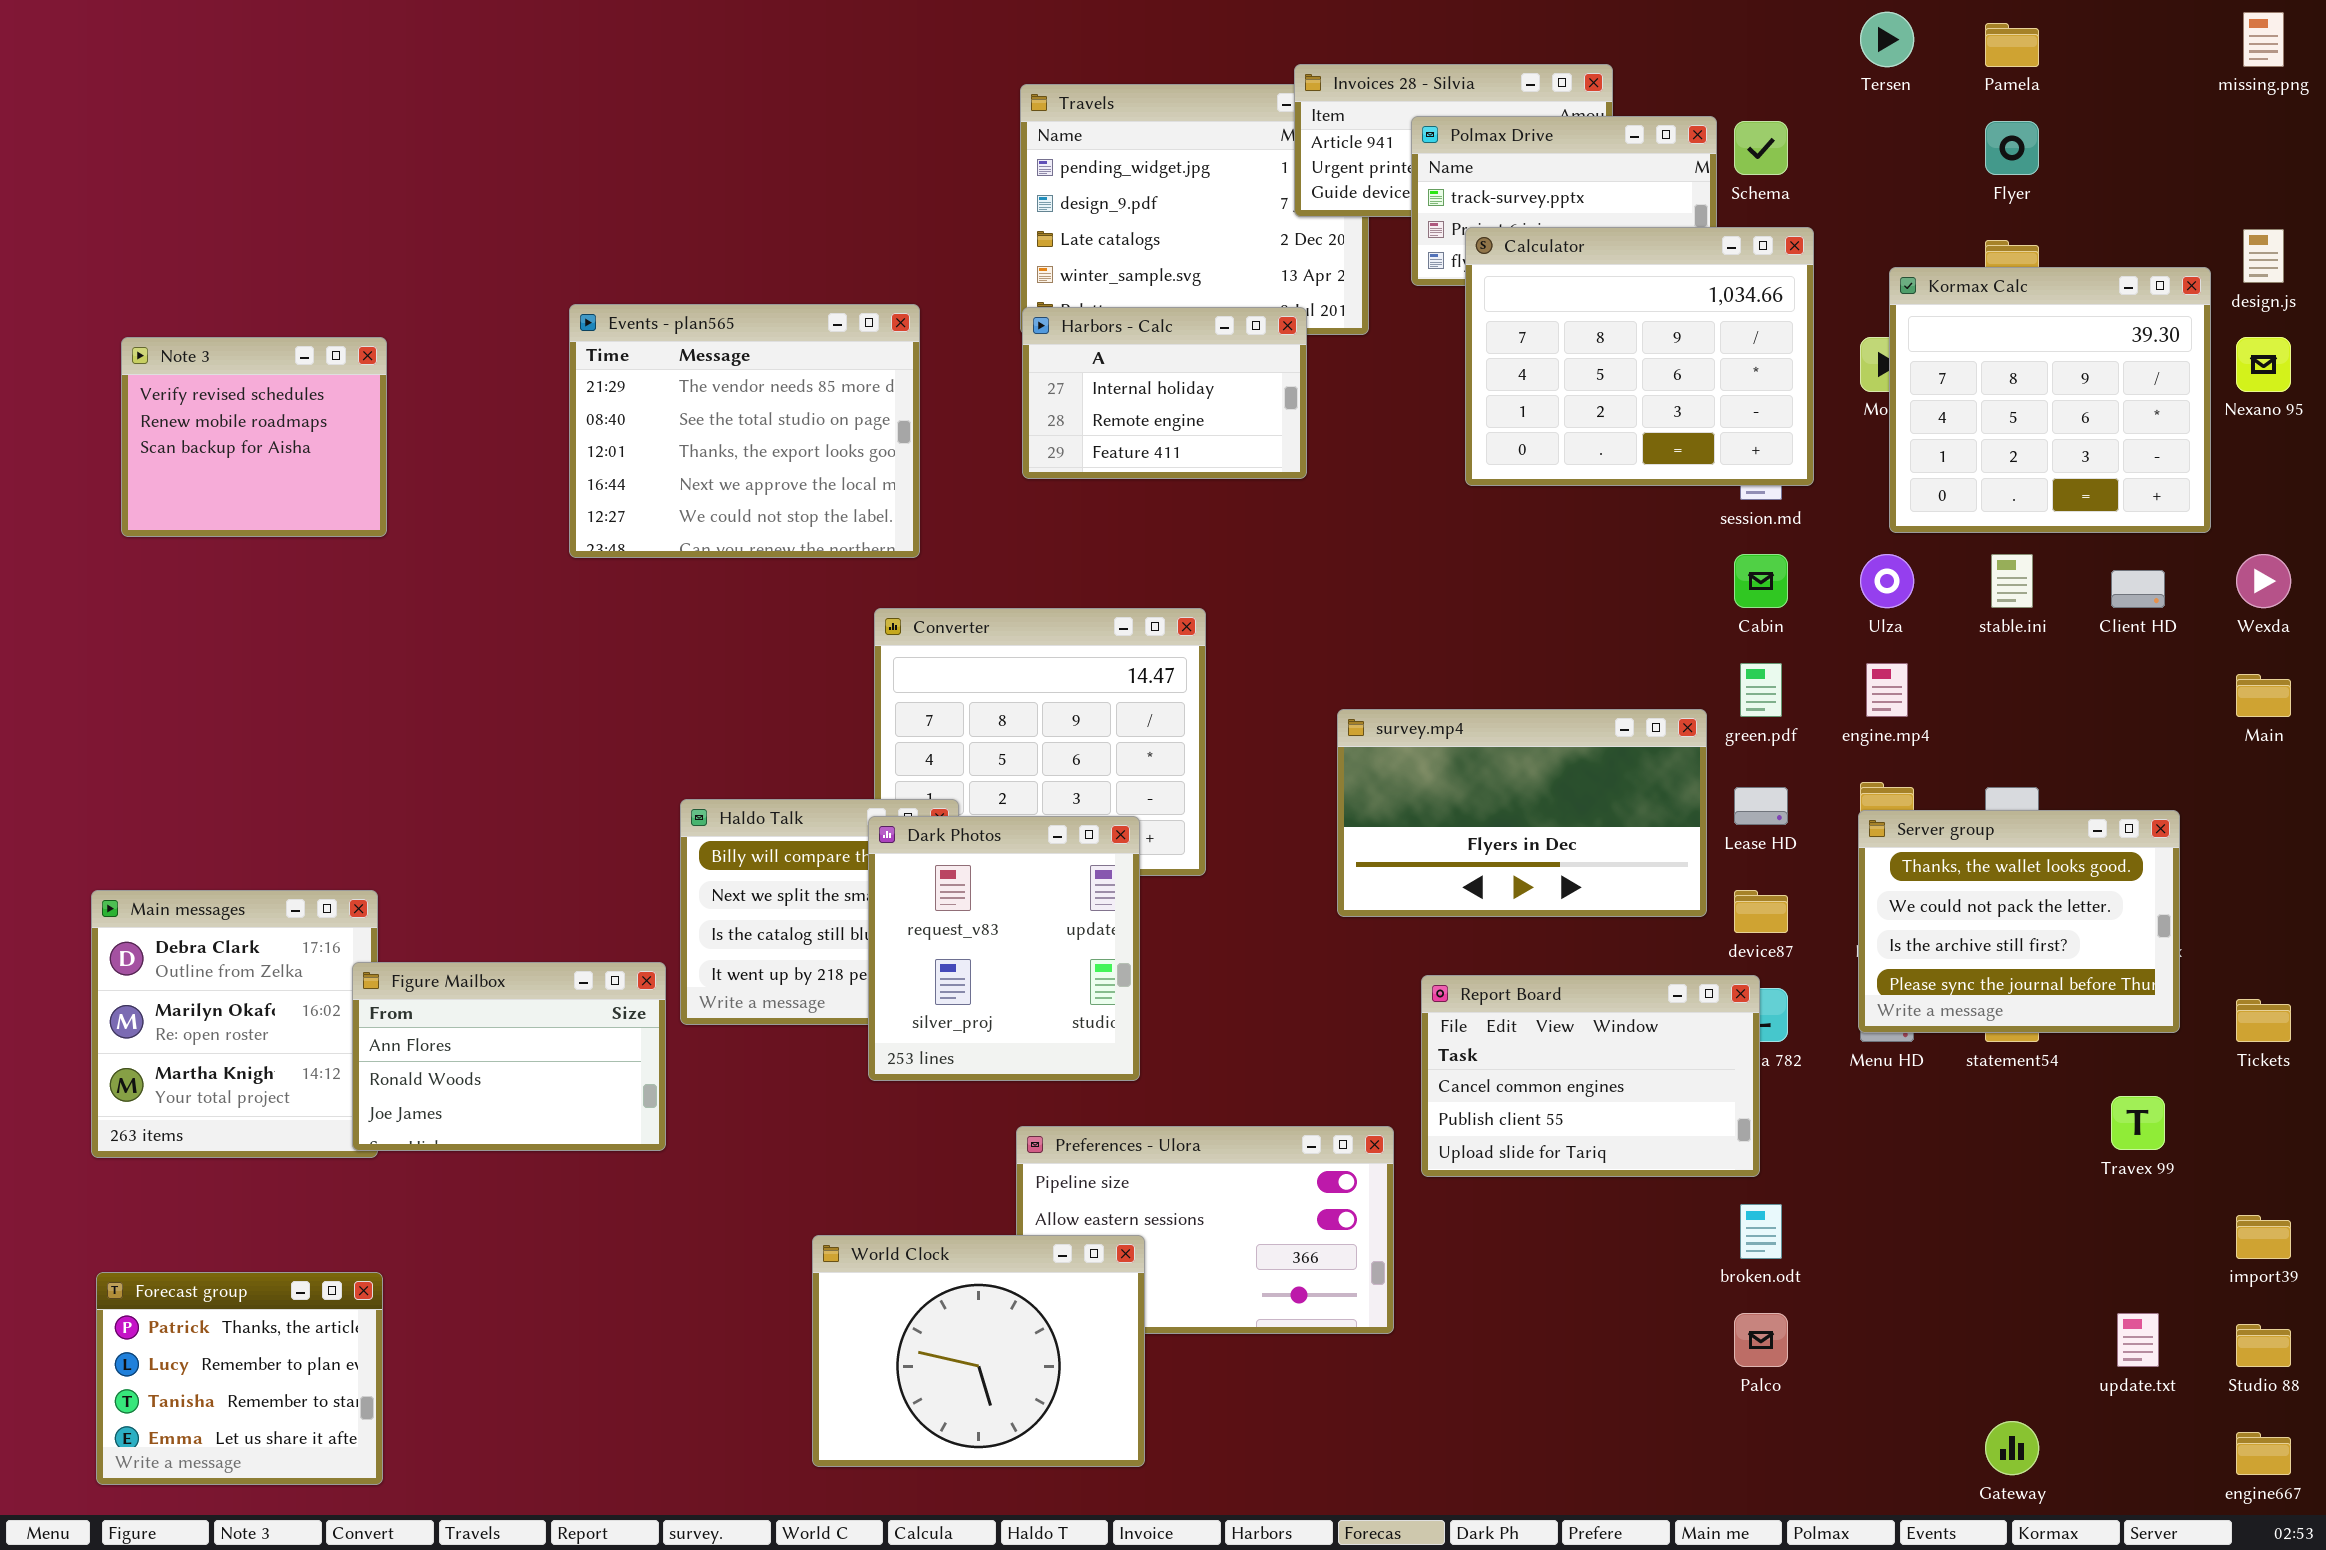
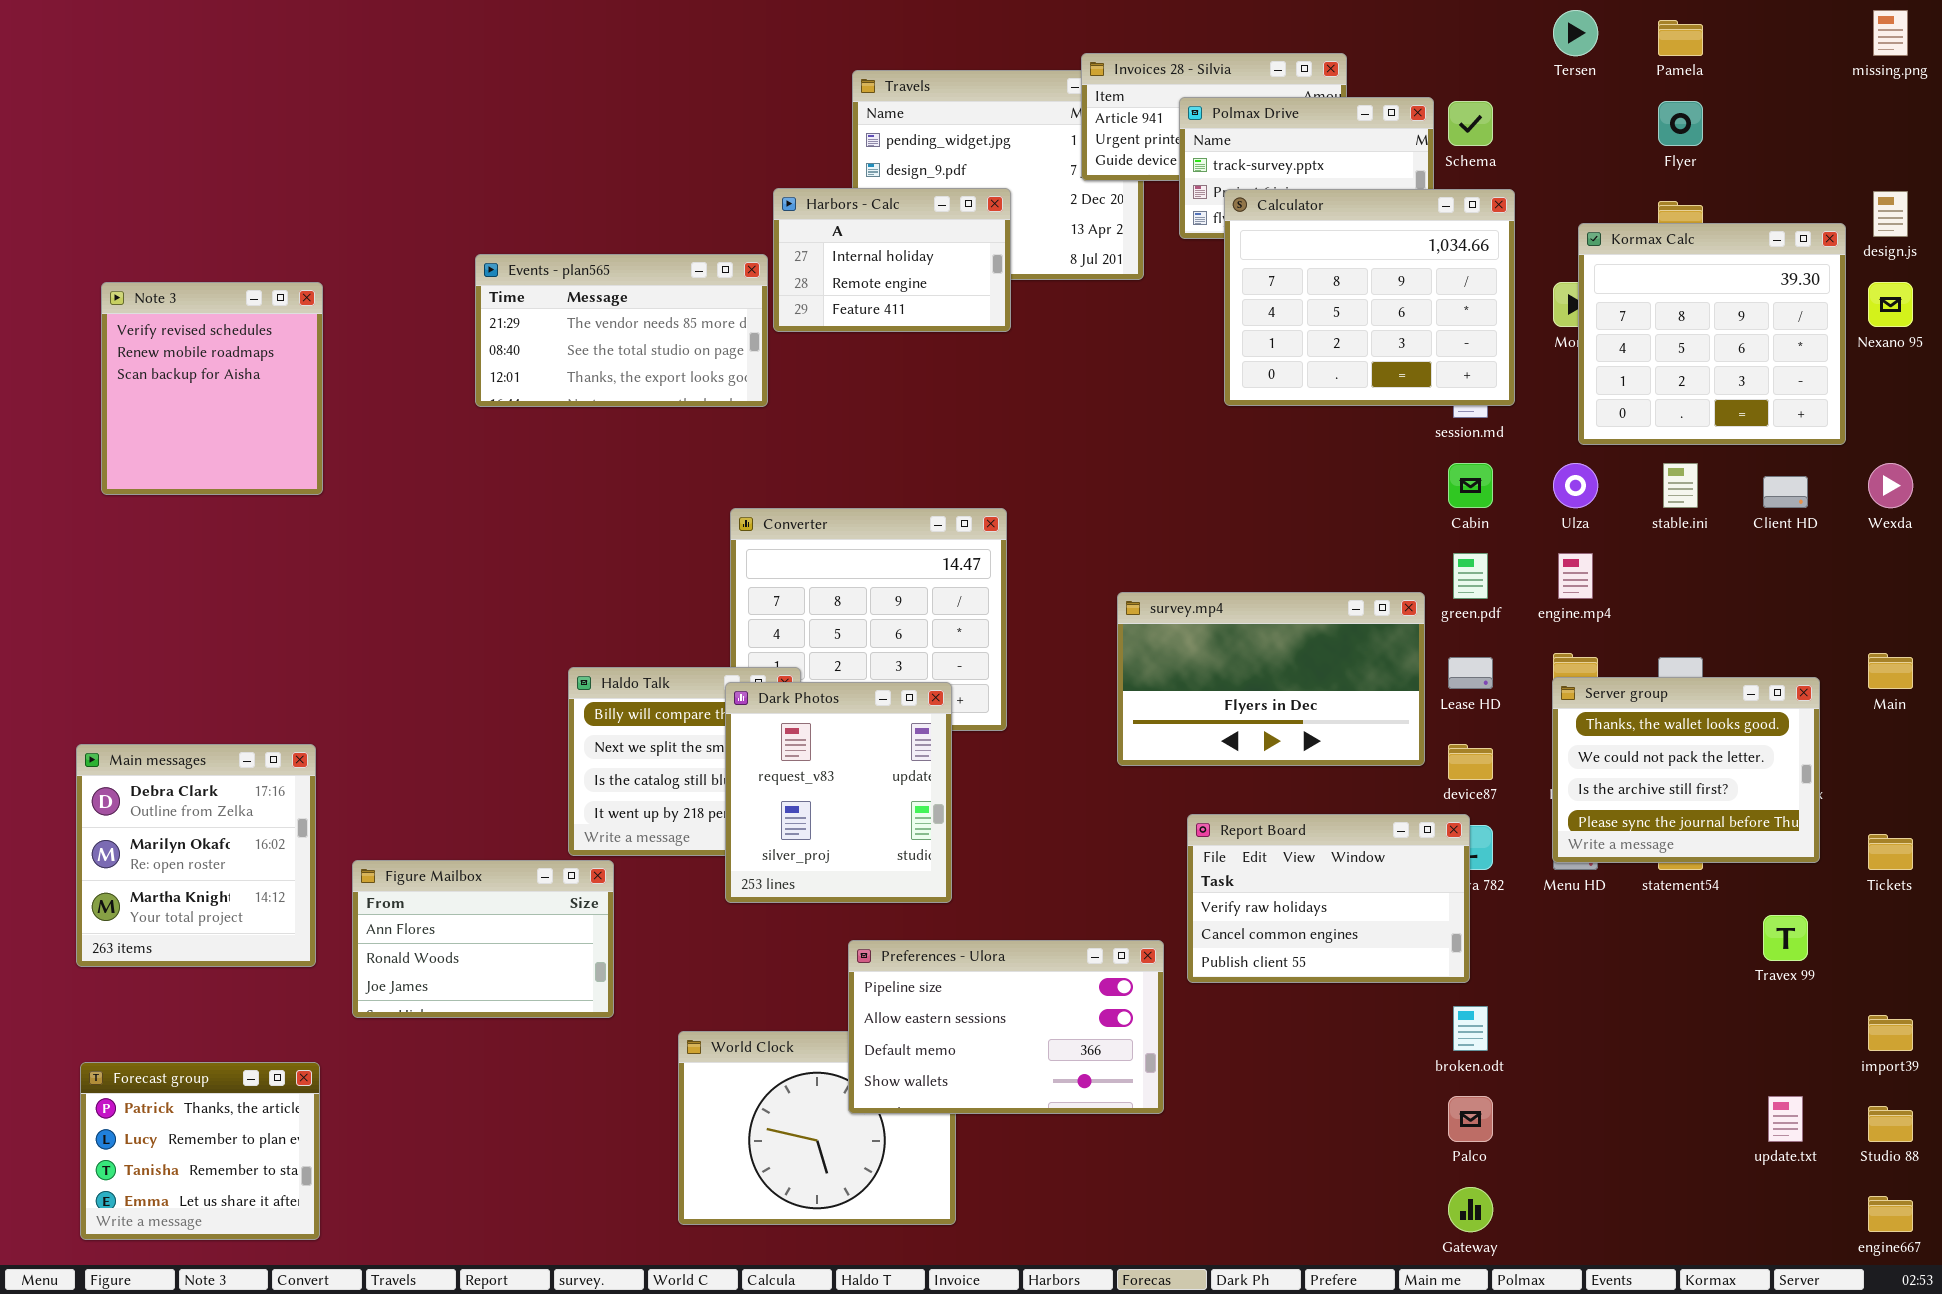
Events - plan565: [569,304,920,558] -> [475,254,768,407], resized
Harbors - Calc: [1022,307,1307,479] -> [773,188,1011,332], moved
Note 3: [121,337,387,537] -> [101,282,323,495], resized
Main: [2236,674,2291,717] -> [1868,653,1913,689], moved
Figure Mailbox: [352,962,666,1151] -> [352,860,614,1018], moved
Report Board: [1421,975,1760,1177] -> [1187,814,1470,983], scrolled up 1 row
Preferences - Ulora: [1016,1126,1394,1334] -> [848,940,1164,1114], raised
Gateway: [1985,1421,2039,1475] -> [1448,1187,1493,1232], moved

